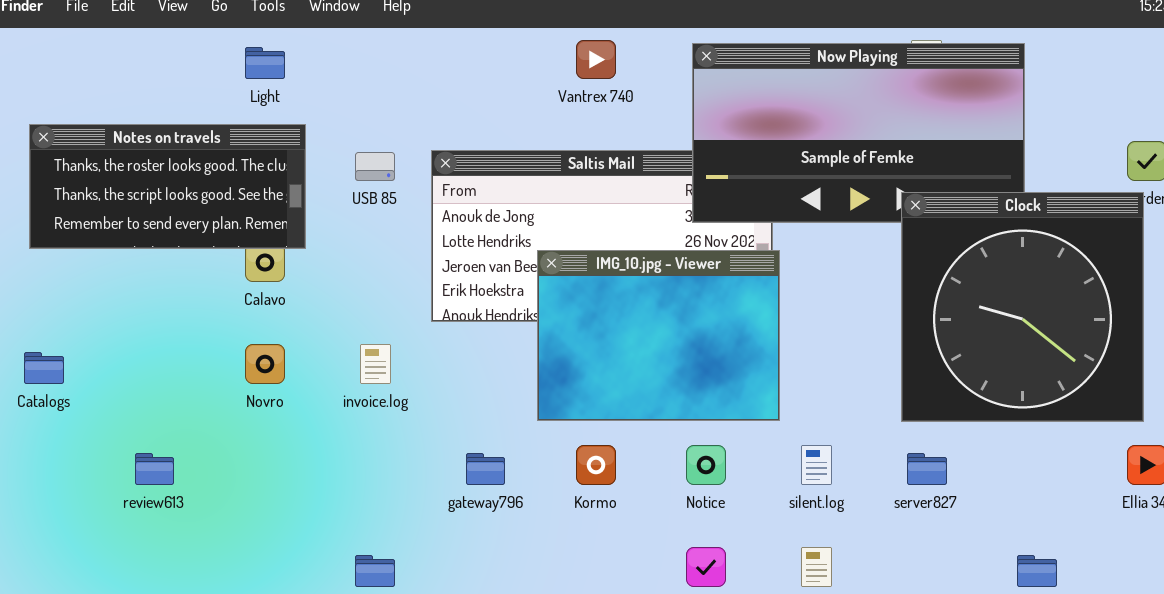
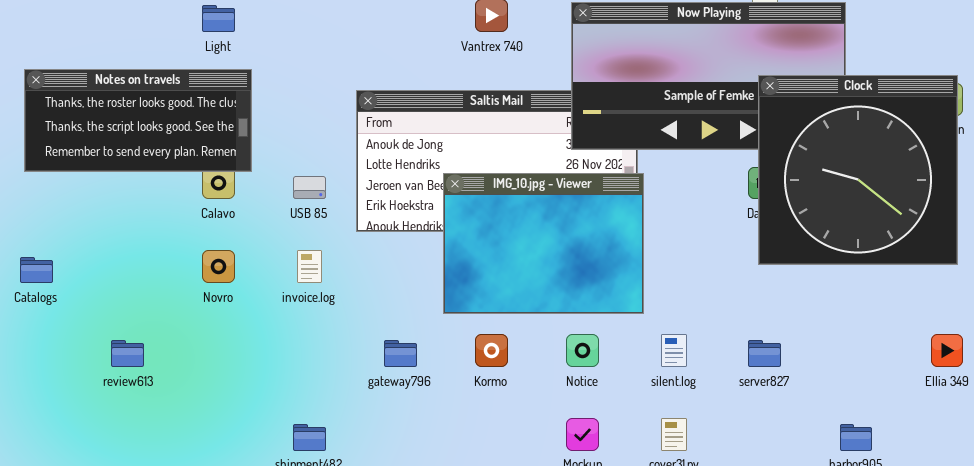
USB 85: [355,152,395,181] -> [293,176,326,199], moved
Clock: [901,192,1144,422] -> [758,75,958,265], moved

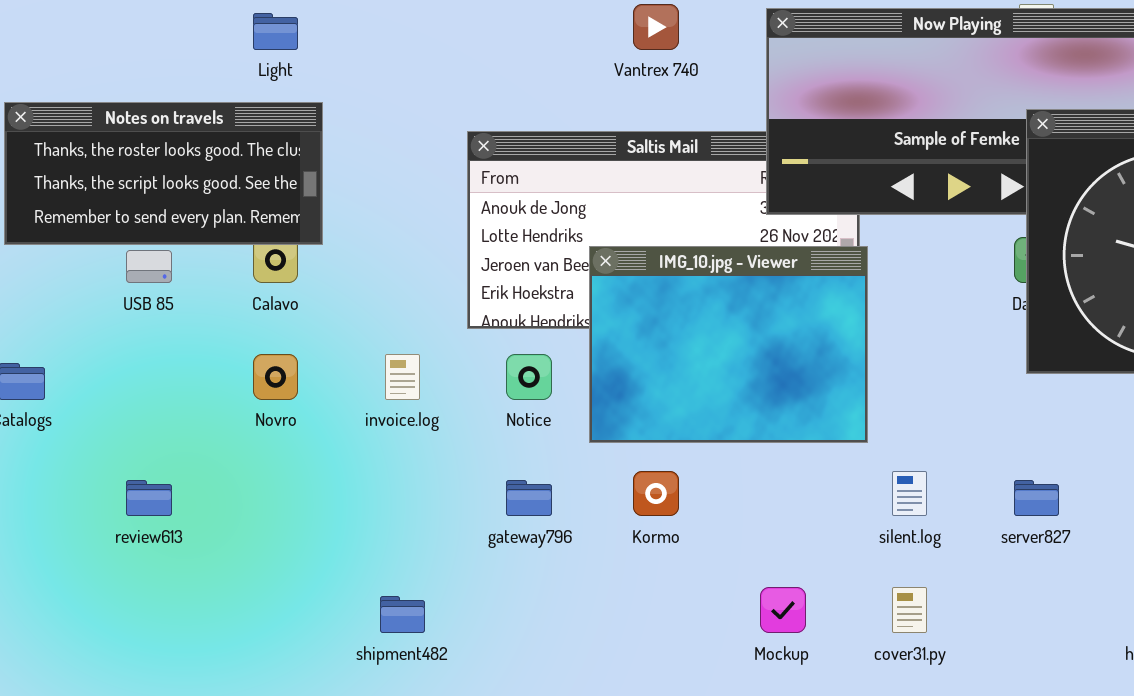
USB 85: [293,176,326,199] -> [126,250,172,283], moved
Notice: [566,334,599,367] -> [506,354,552,400], moved

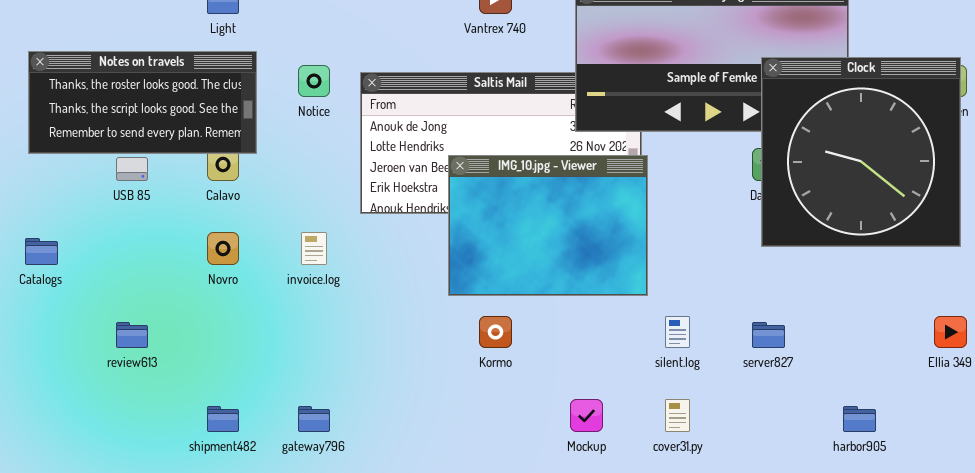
Notice: [506,354,552,400] -> [298,65,330,97], moved
gateway796: [506,480,552,516] -> [298,406,330,432], moved
shipment482: [380,596,425,633] -> [207,406,239,432], moved

